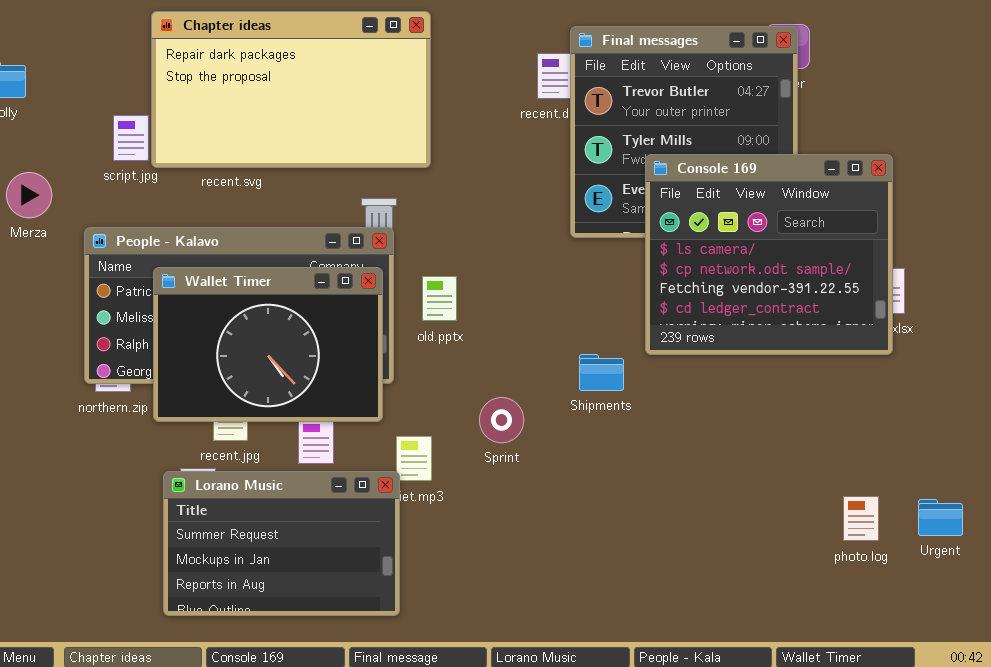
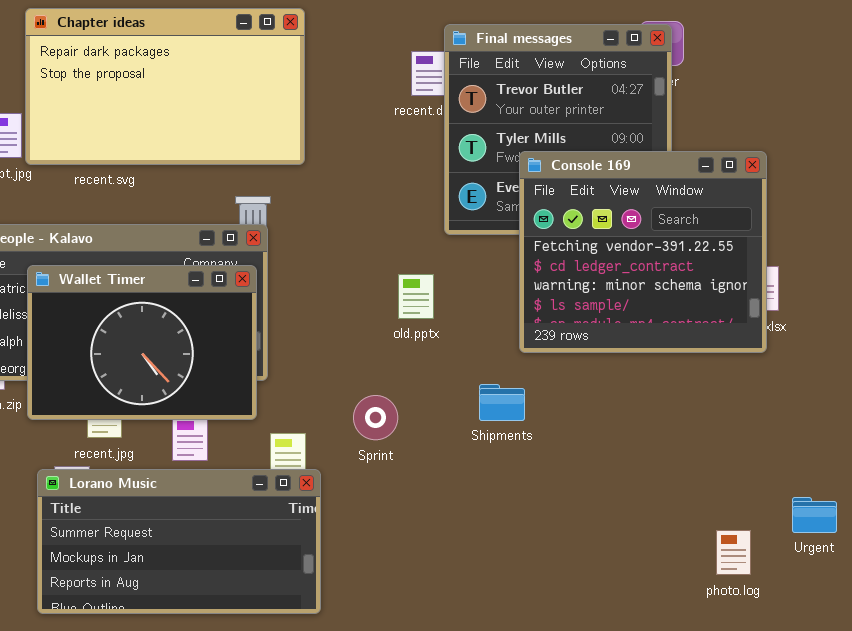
Console 169: [645,154,893,355] -> [519,151,767,353], scrolled down 2 rows
old.pptx: [422,276,457,321] -> [398,274,434,319], moved
Shipments: [579,354,624,391] -> [479,384,525,421], moved
Lorano Music: [163,471,400,616] -> [37,469,321,614], resized
photo.log: [843,496,879,541] -> [716,530,751,575], moved

